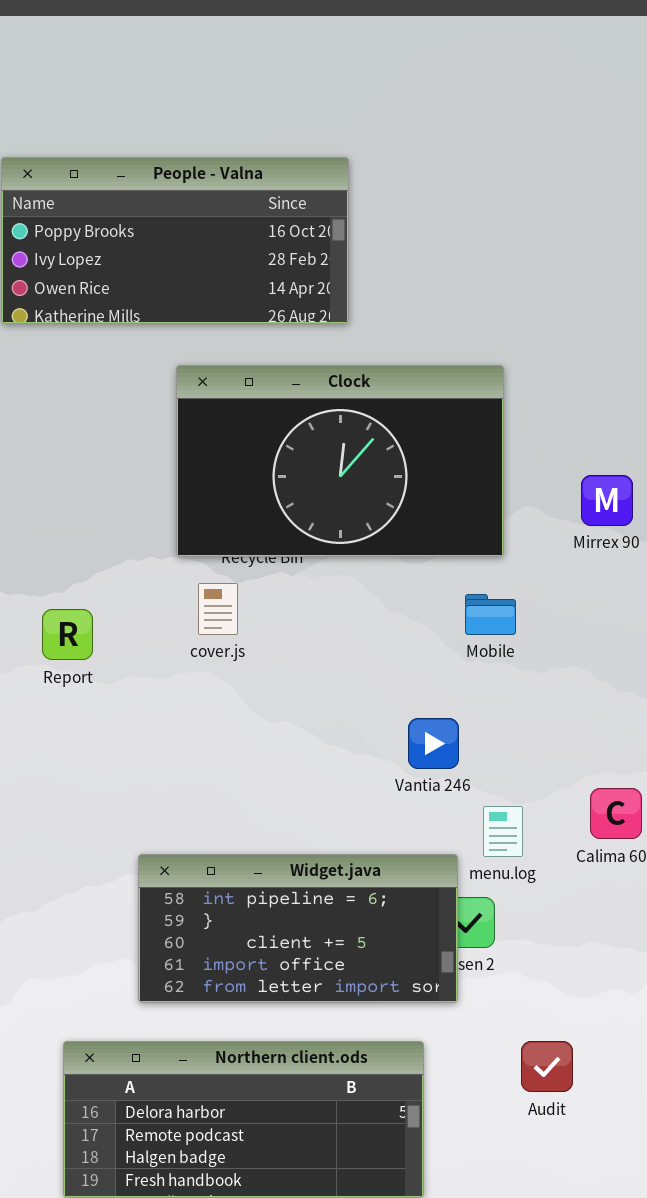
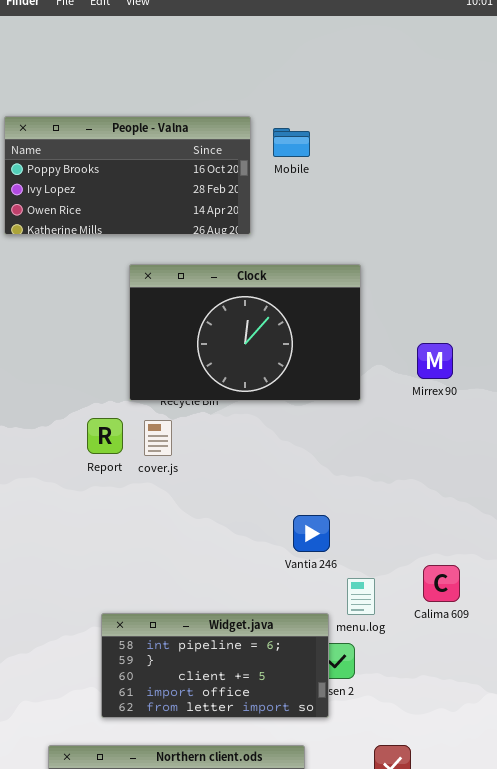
Mobile: [465,594,516,635] -> [273,128,310,157], moved
Report: [42,609,93,660] -> [87,418,123,454], moved

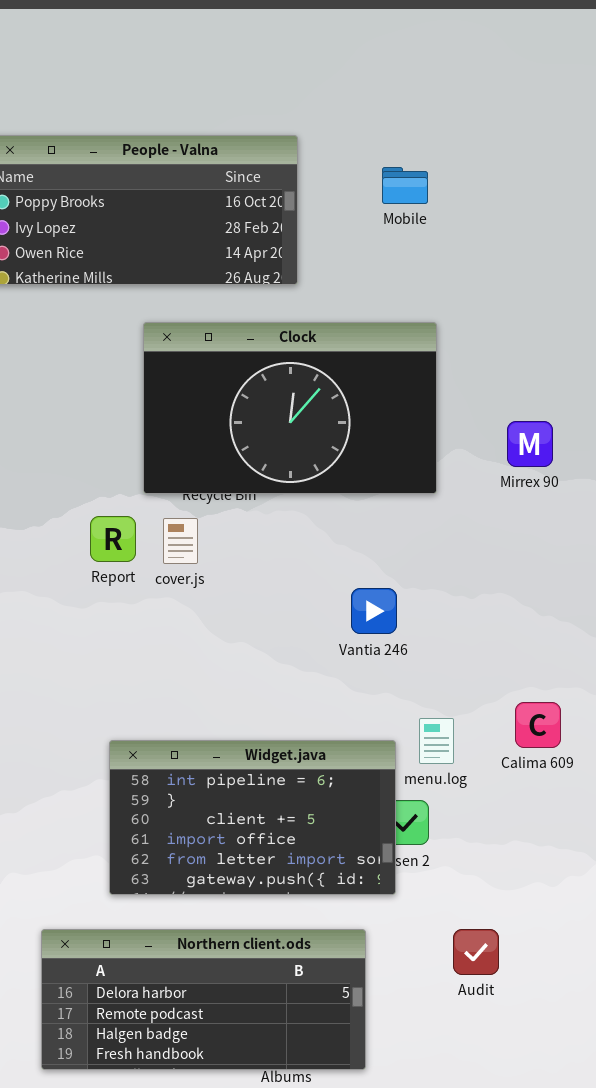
Mobile: [273,128,310,157] -> [382,167,428,204], moved
Vantia 246: [293,515,330,552] -> [351,588,397,634], moved
Widget.java: [101,613,329,718] -> [109,740,396,895], resized

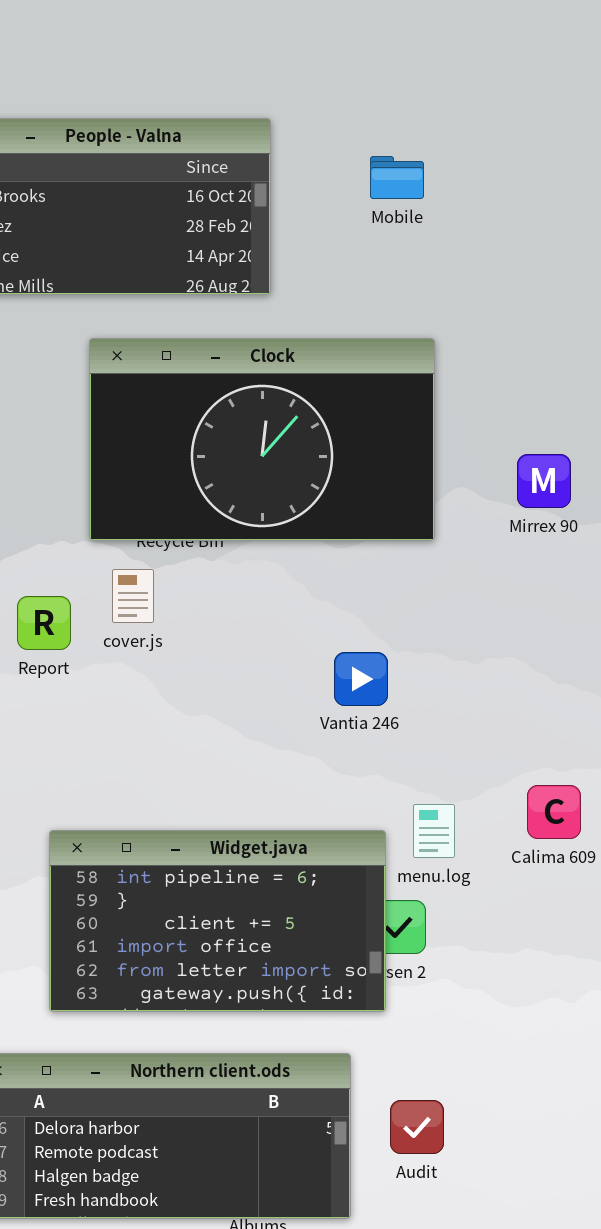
Report: [90,516,136,562] -> [17,596,71,650], moved
Audit: [453,929,499,975] -> [390,1100,444,1154], moved

